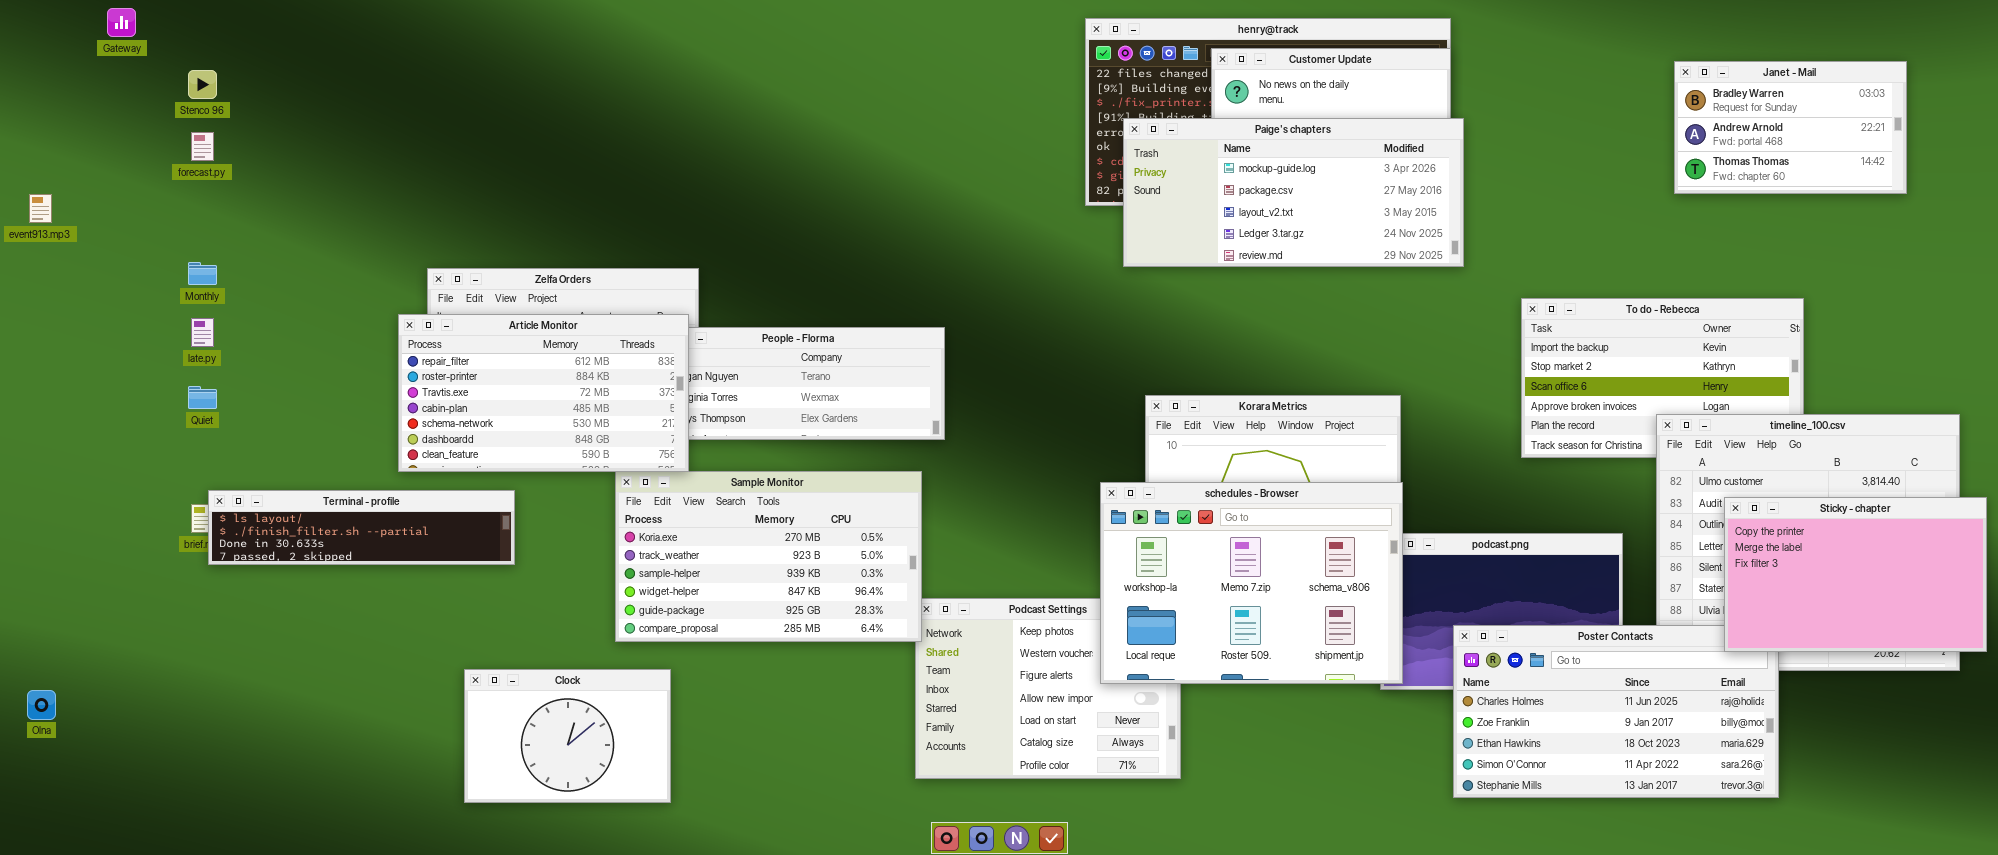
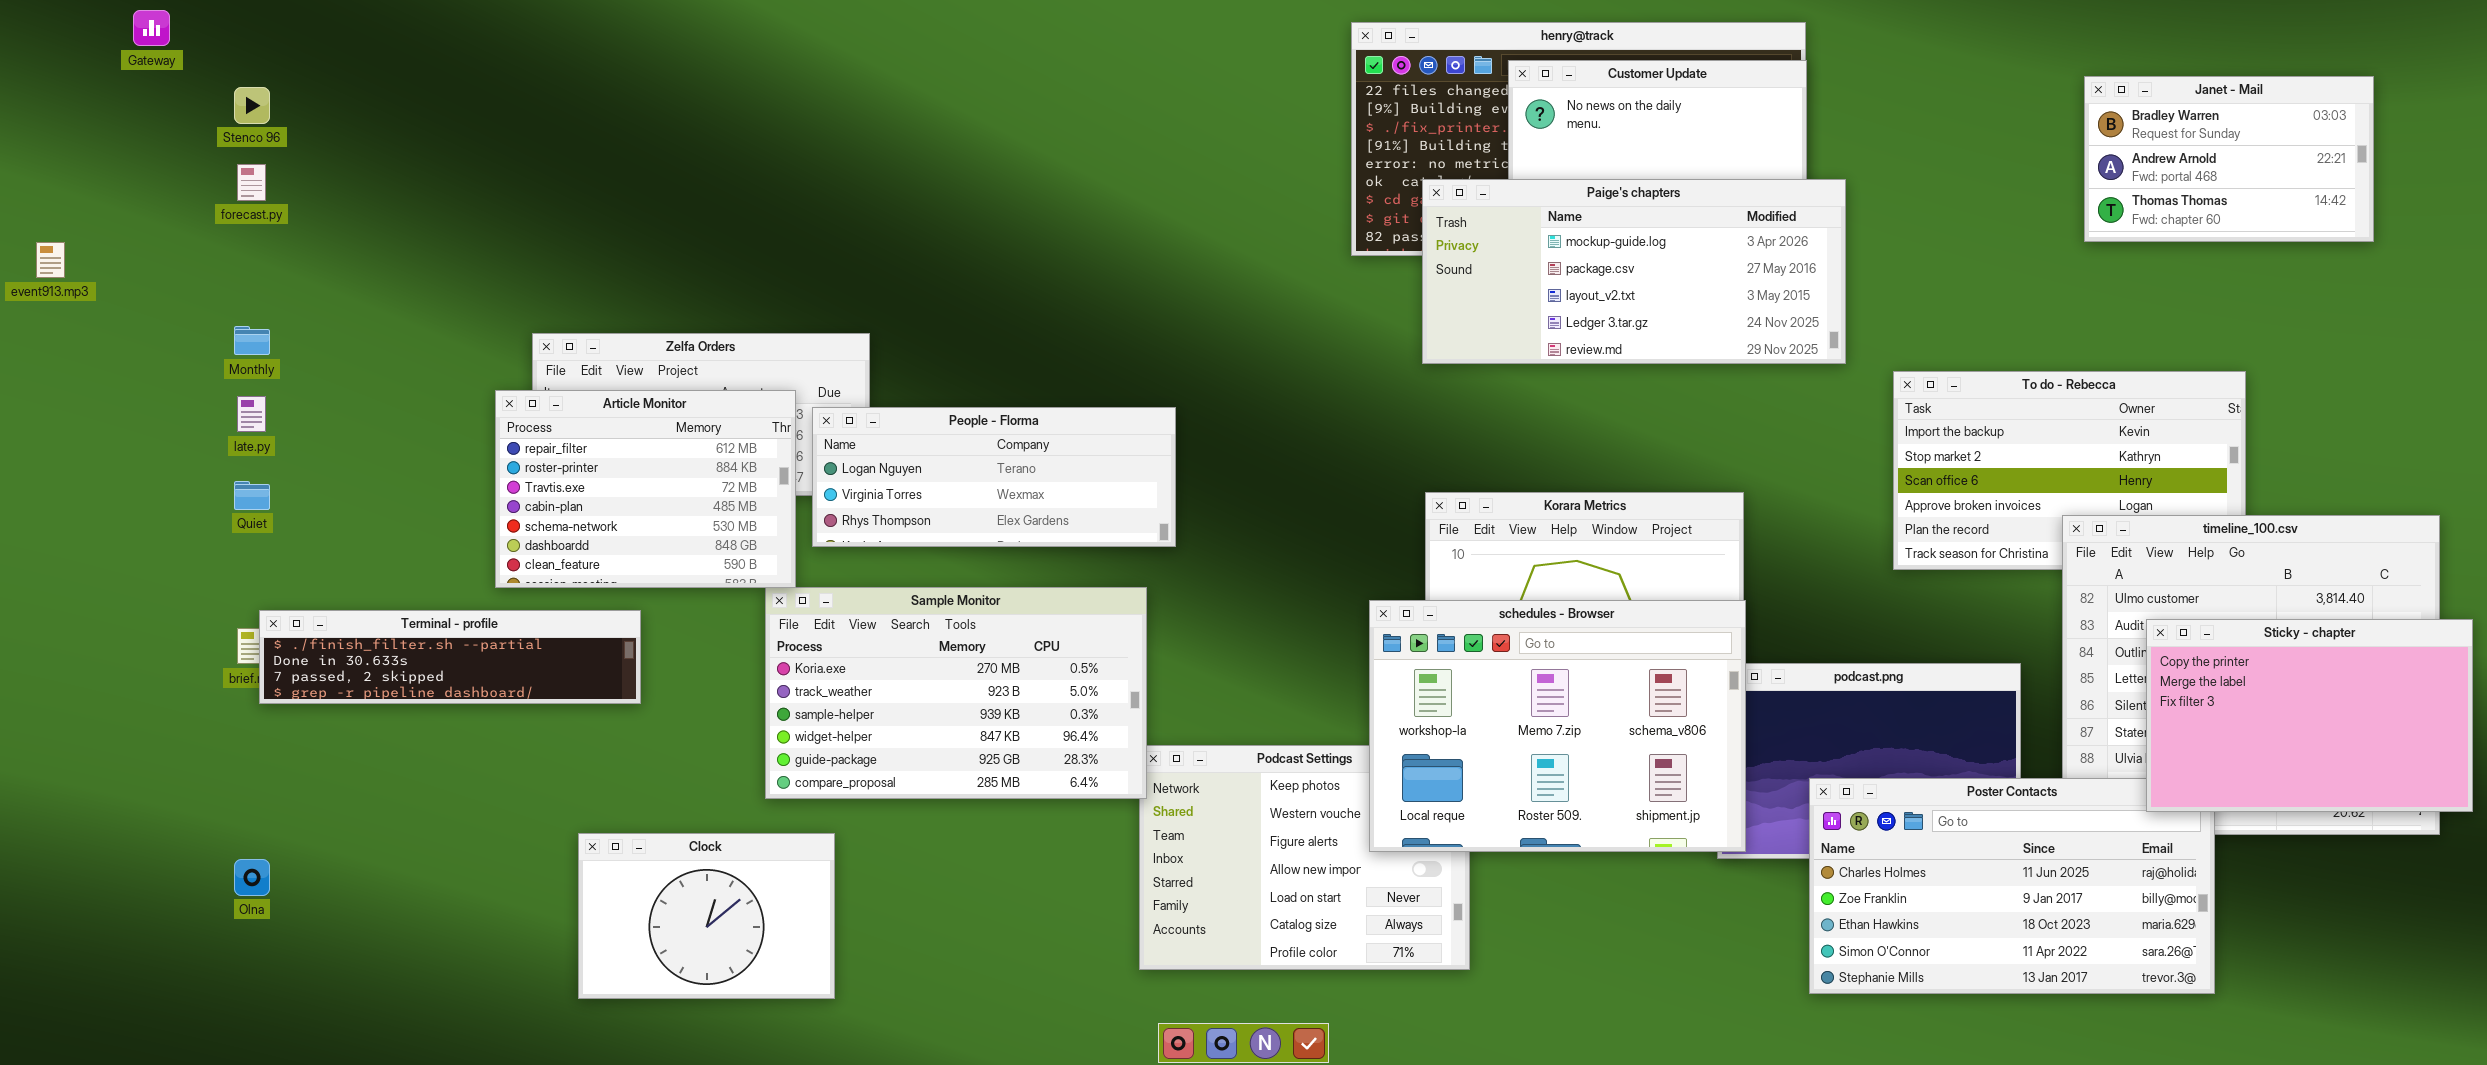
Paige's chapters: [1123,118,1464,267] -> [1422,179,1846,364], moved
Article Monitor: [398,314,689,472] -> [495,390,796,588], resized
Terminal - profile: [208,490,515,565] -> [259,610,641,704], scrolled down 1 row
Olna: [27,690,56,720] -> [234,859,270,896], moved

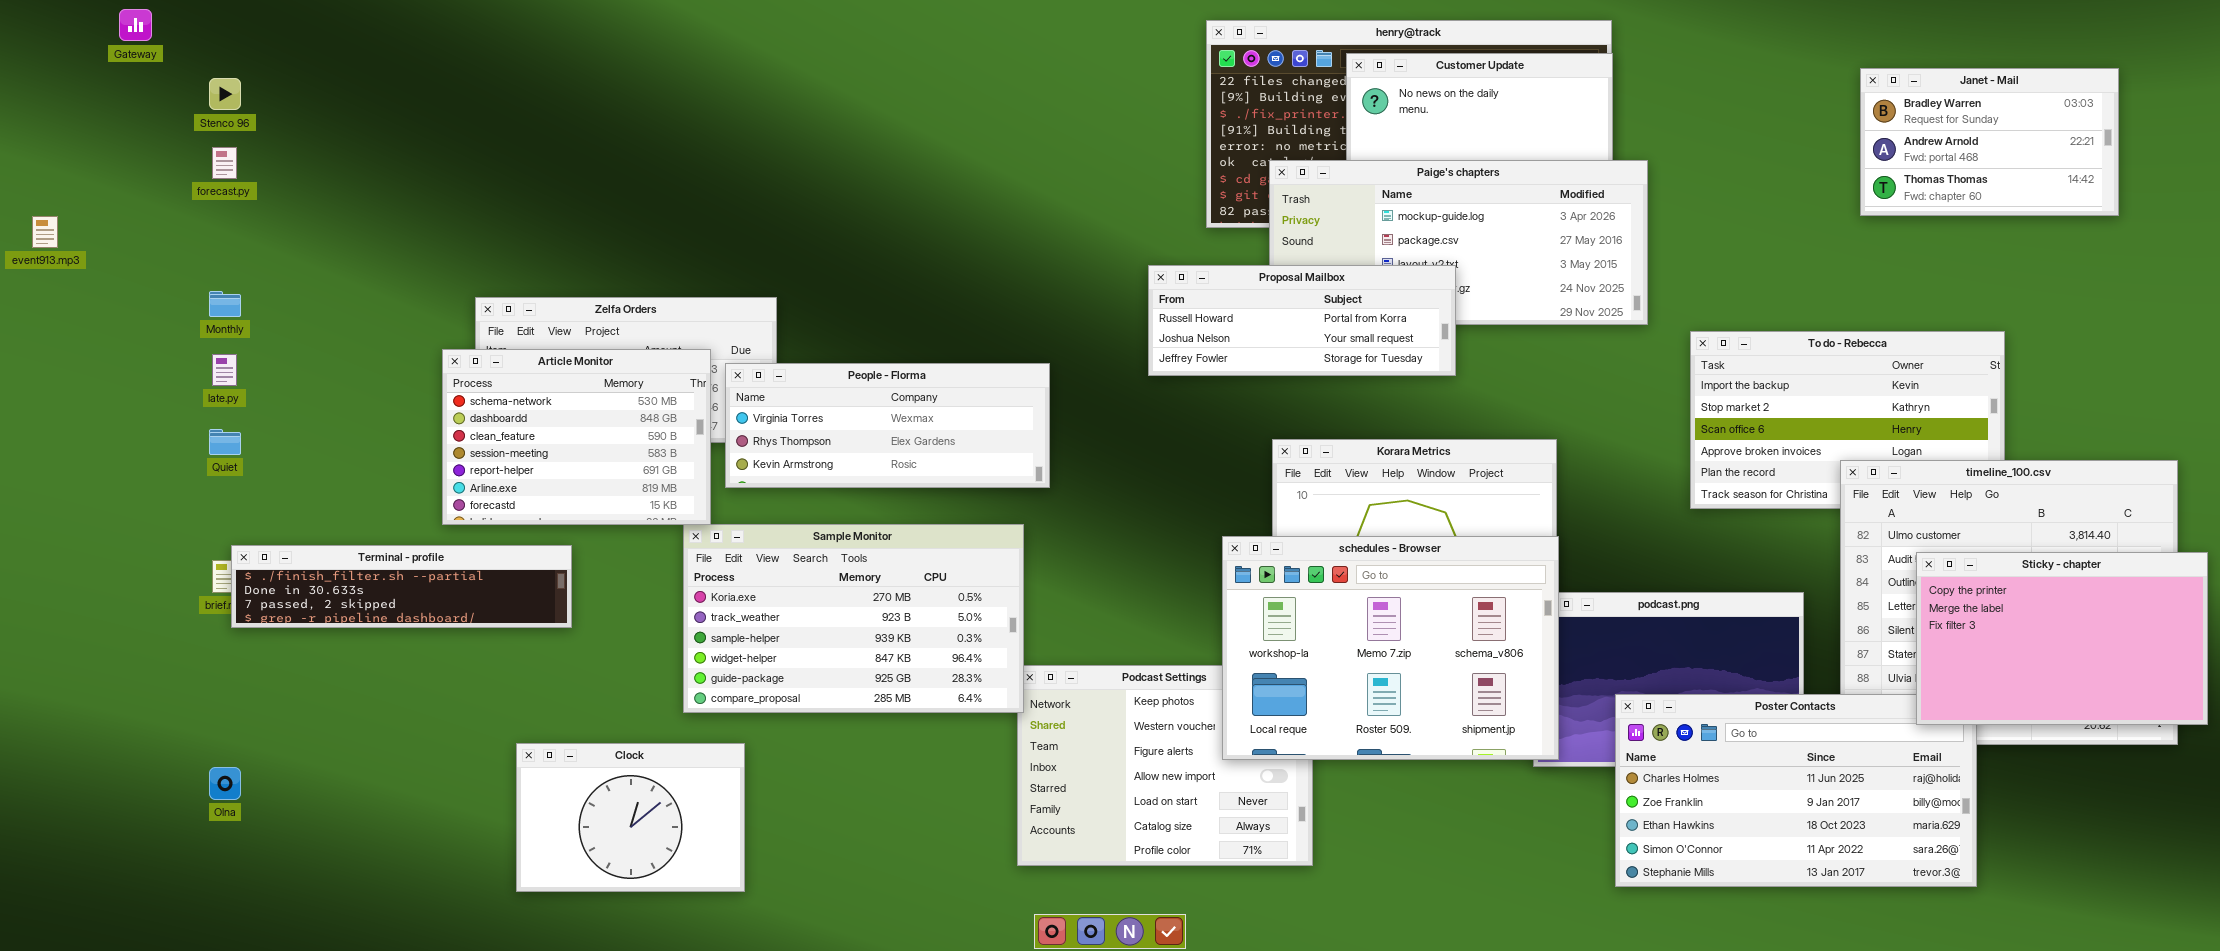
Proposal Mailbox: none -> [1148,265,1456,376], opened
Article Monitor: [495,390,796,588] -> [442,349,711,525], scrolled down 4 rows
People - Florma: [812,407,1176,547] -> [725,363,1050,488], scrolled down 1 row

